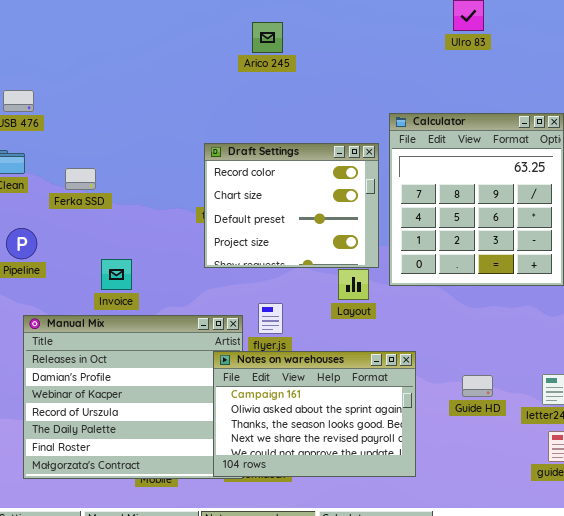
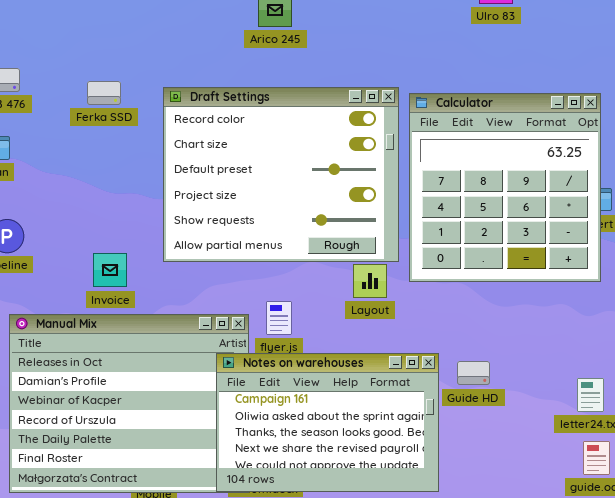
Draft Settings: [204,143,379,268] -> [163,87,399,262], resized
Ferka SSD: [65,168,96,190] -> [87,81,121,105], moved
Guide HD: [462,375,493,397] -> [457,361,490,385], moved

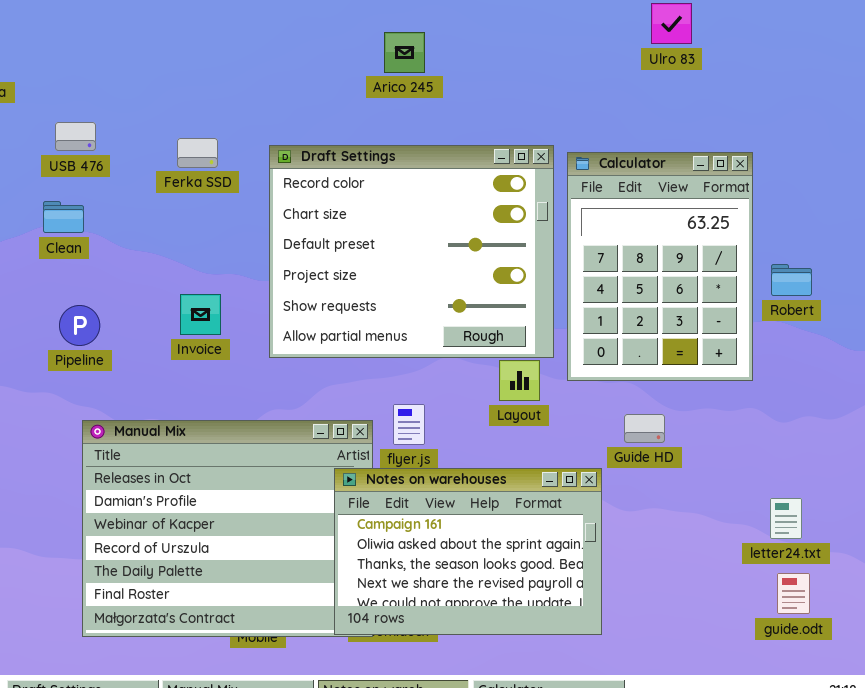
Calculator: [409,93,601,282] -> [567,152,753,381], resized
Invoice: [93,253,127,287] -> [180,294,221,335], moved
Guide HD: [457,361,490,385] -> [624,414,665,443], moved

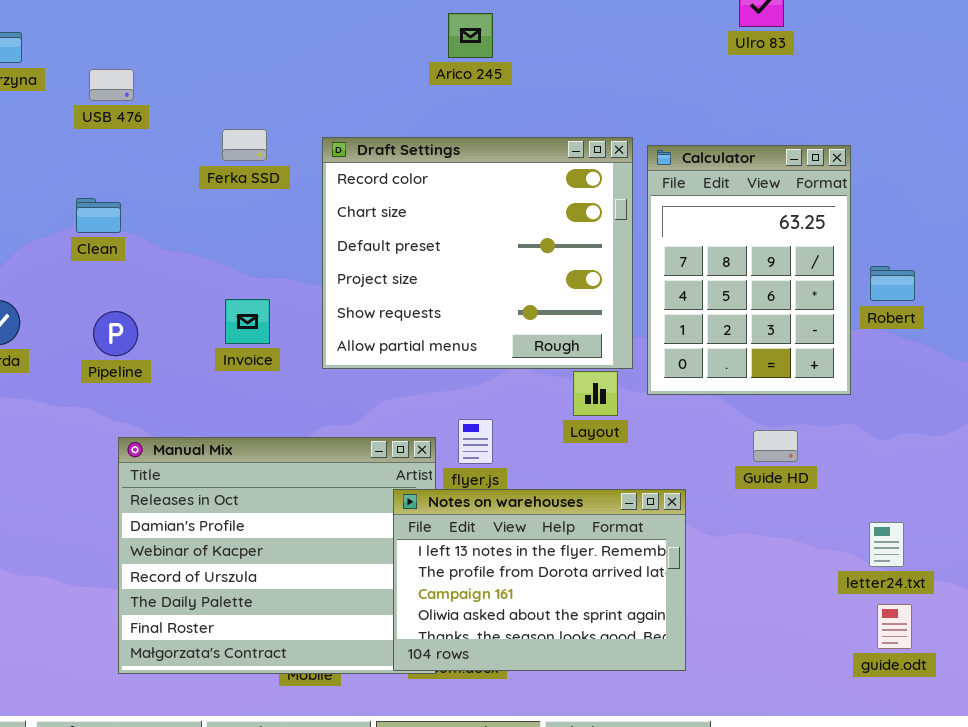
USB 476: [55,122,96,151] -> [89,69,134,101], moved
Guide HD: [624,414,665,443] -> [753,430,798,462], moved
Notes on warehouses: [334,468,602,635] -> [393,489,686,671], scrolled up 2 rows

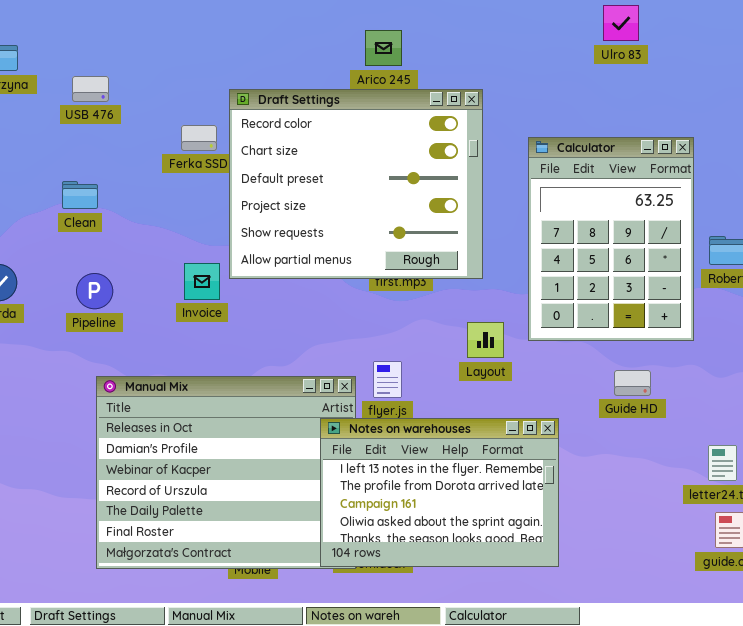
Draft Settings: [322,137,633,369] -> [229,89,483,279], moved

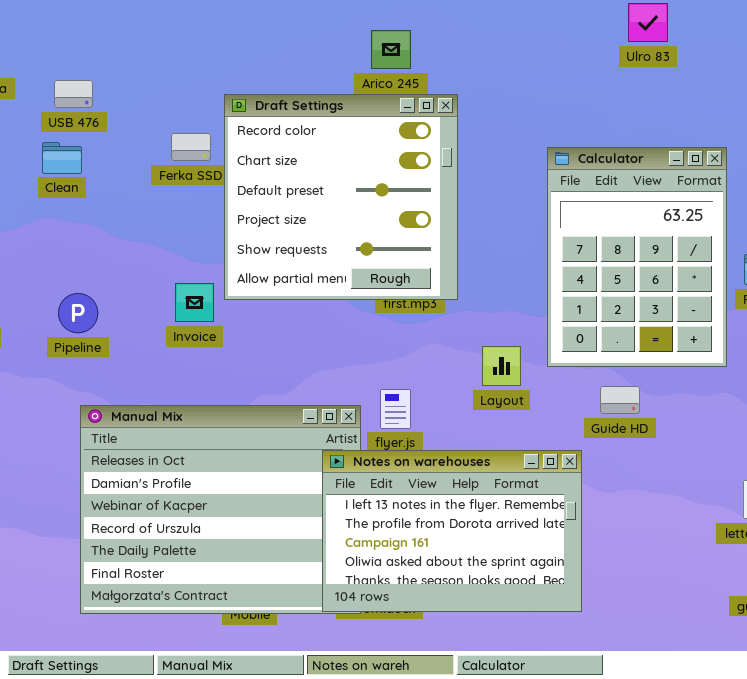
Draft Settings: [229,89,483,279] -> [224,94,458,300], resized
Clean: [62,181,98,209] -> [42,142,82,174], moved
Guide HD: [614,370,651,396] -> [600,386,640,414], moved

